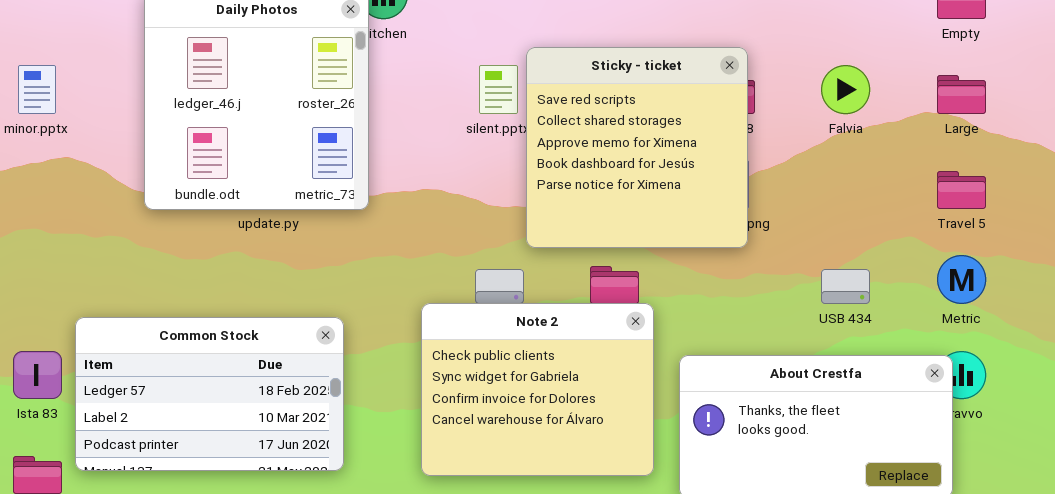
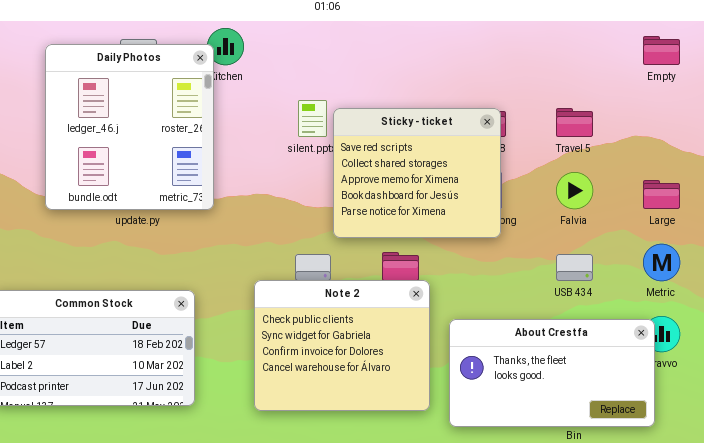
Sticky - ticket: [526,47,748,248] -> [333,108,501,238], resized
Falvia: [821,65,870,114] -> [556,172,593,209], moved
Large: [937,75,986,114] -> [643,180,680,209], moved
Travel 5: [937,171,986,209] -> [556,108,593,137], moved

